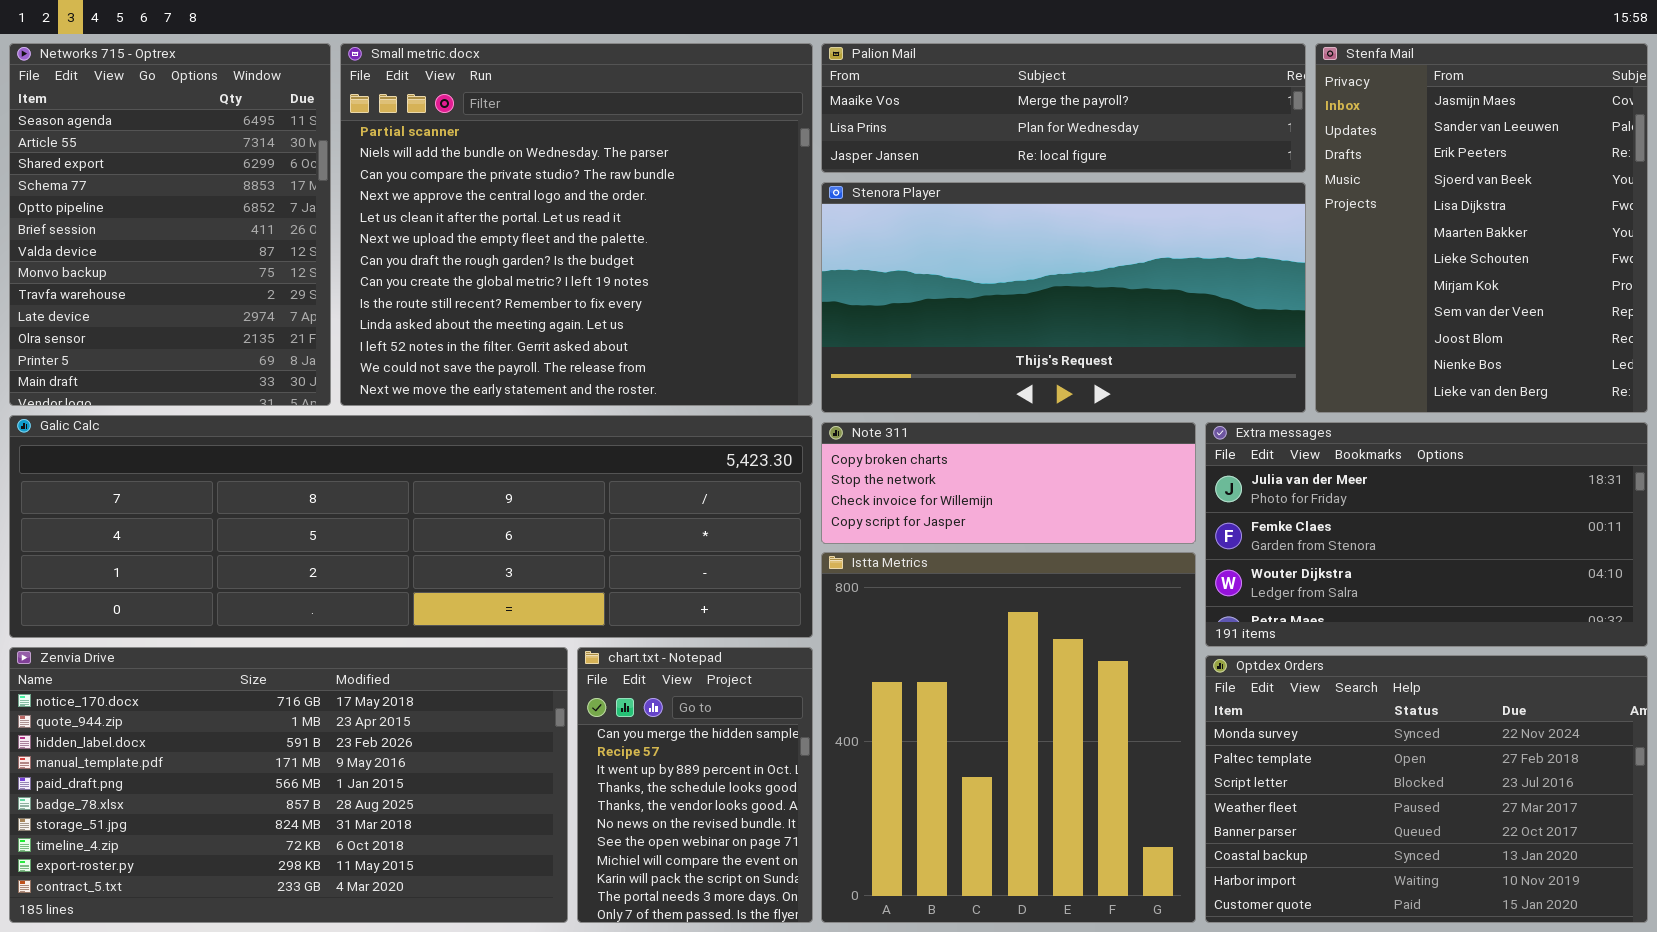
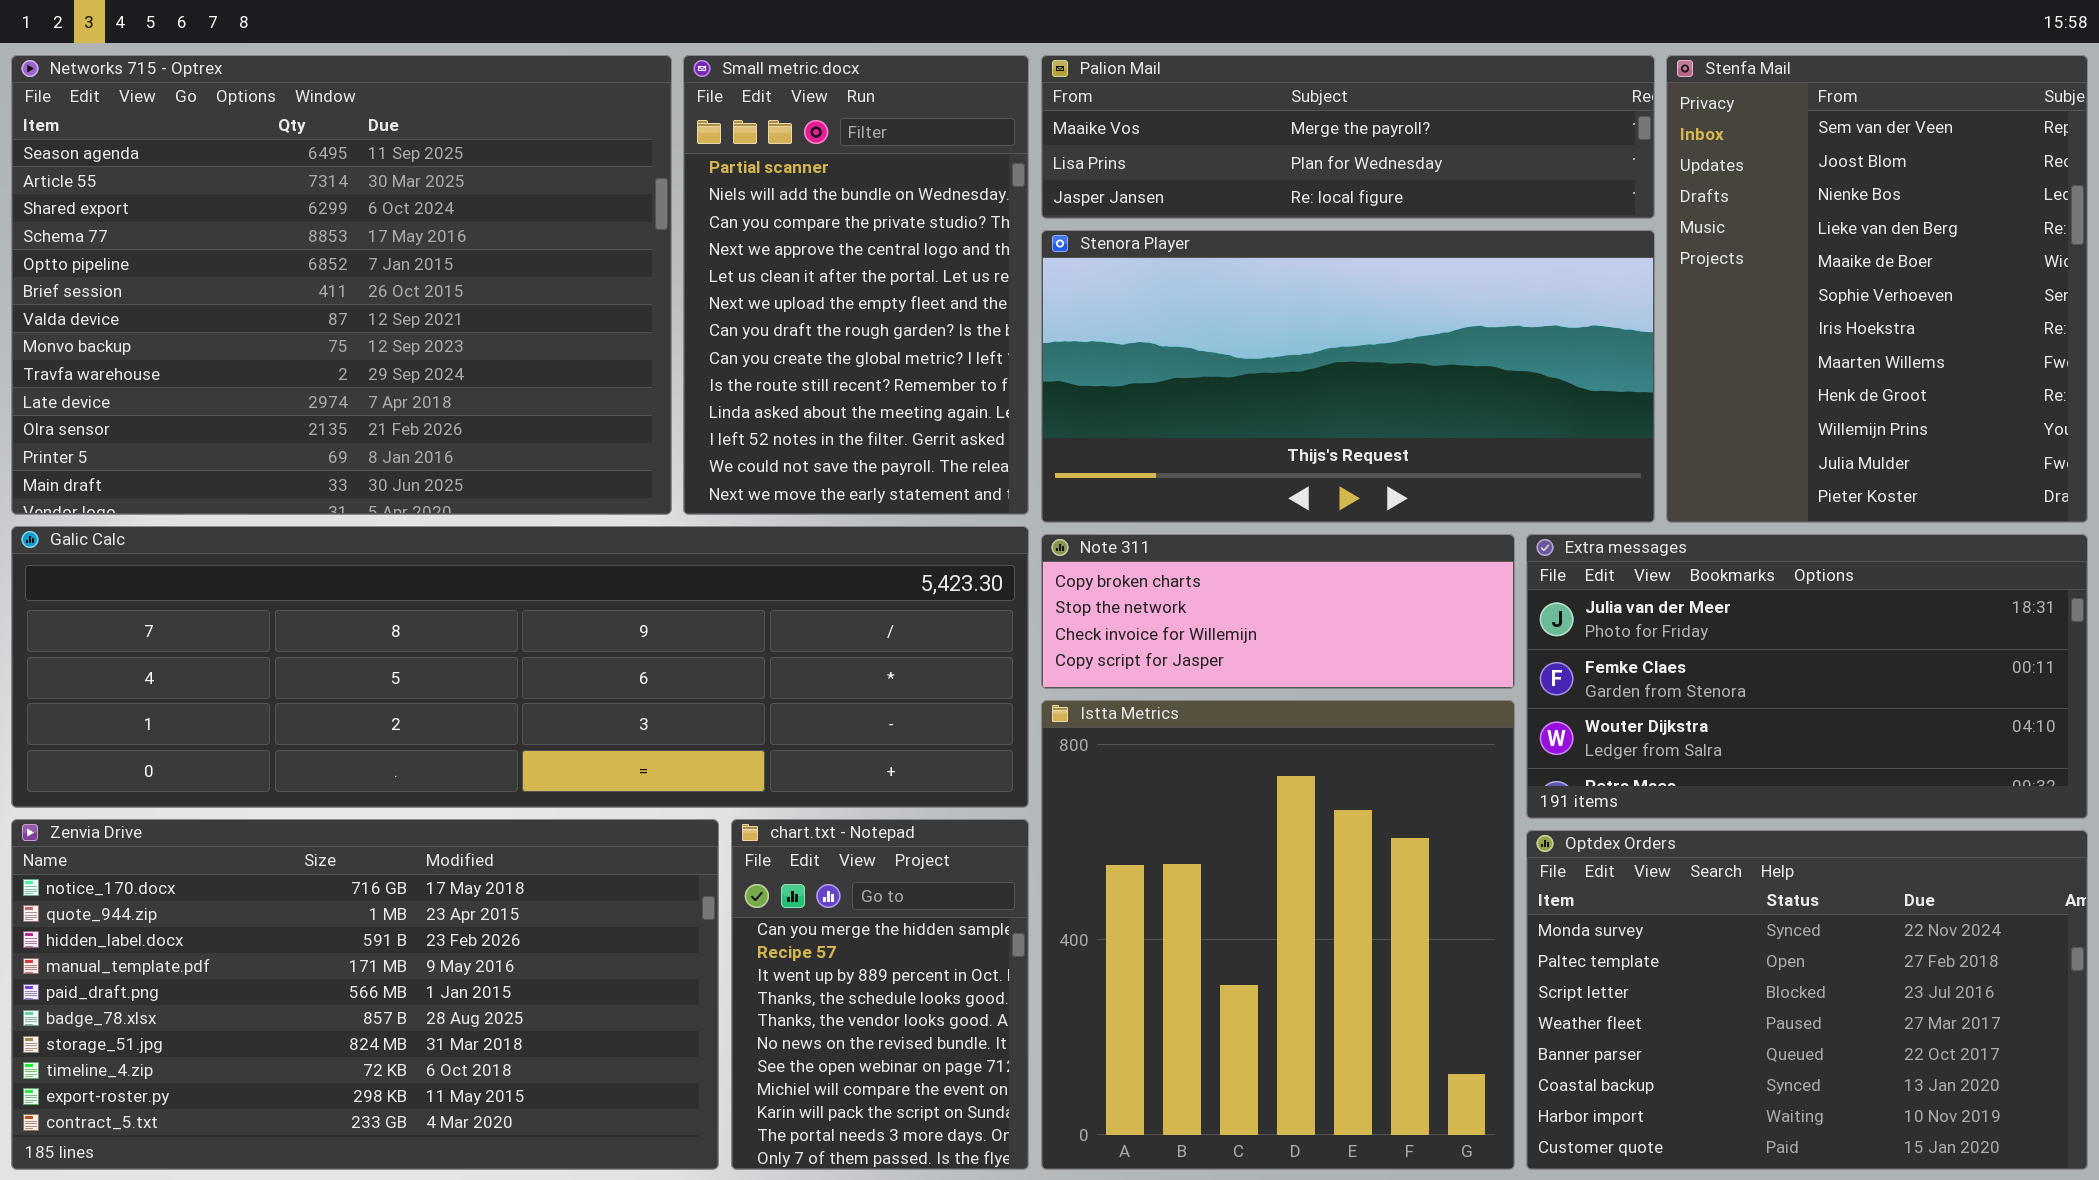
Networks 715 - Optrex: [9,43,331,406] -> [11,55,672,515], resized
Small metric.docx: [340,43,813,406] -> [683,55,1029,515], resized
Stenfa Mail: [1315,43,1648,413] -> [1666,55,2088,523], scrolled down 8 rows

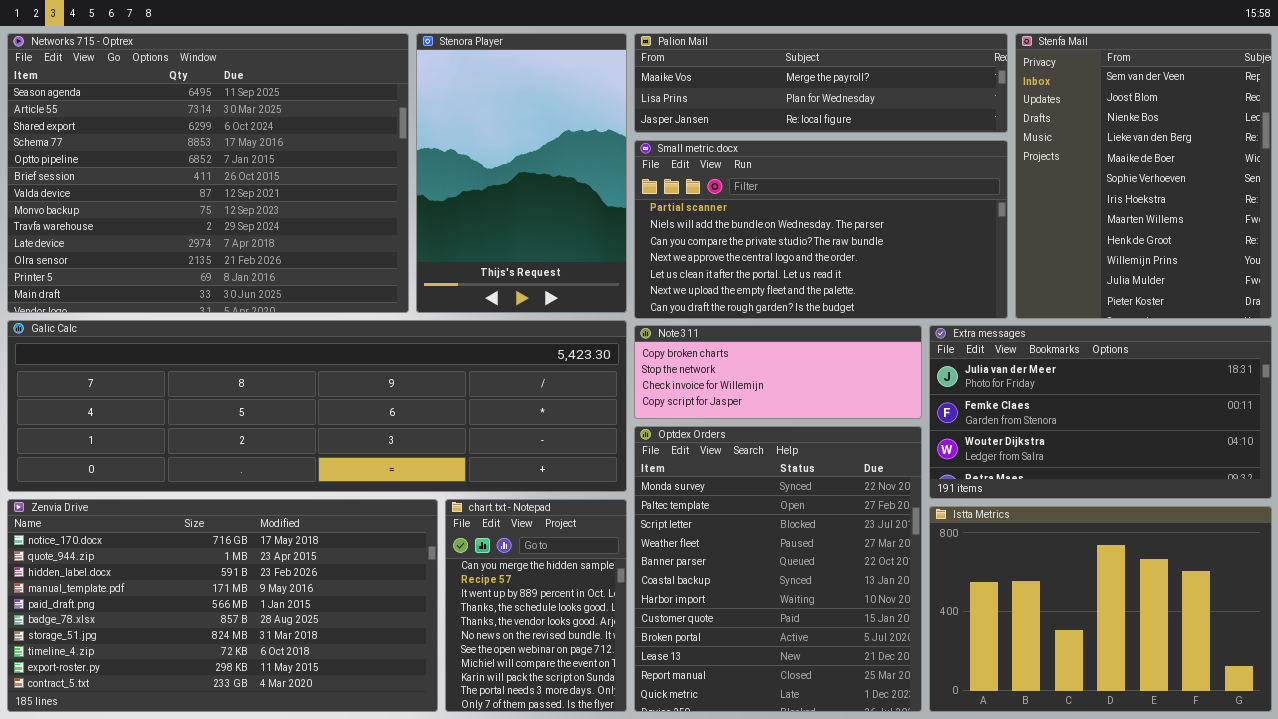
Small metric.docx: [683,55,1029,515] -> [634,140,1008,319], moved, resized
Stenora Player: [1041,230,1655,523] -> [416,33,627,313], moved, resized
Istta Metrics: [1041,700,1515,1170] -> [929,506,1272,712], moved, resized
Optdex Orders: [1526,830,2088,1170] -> [634,426,922,712], moved, resized

